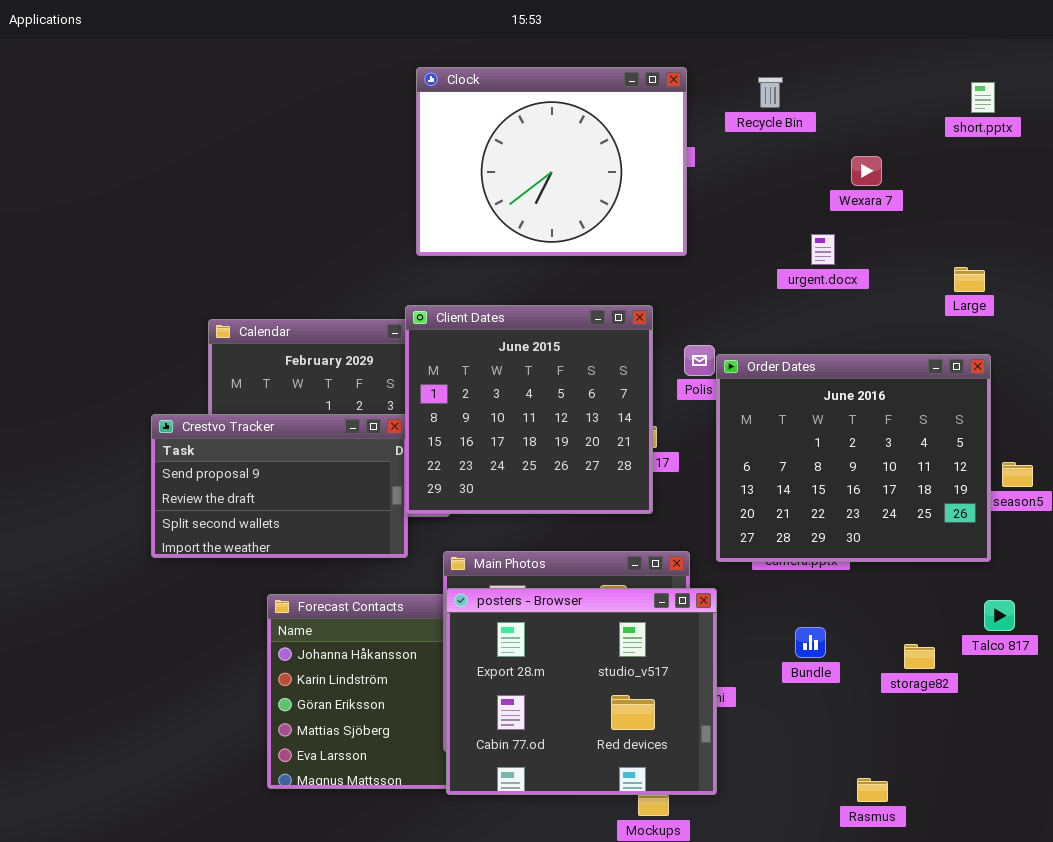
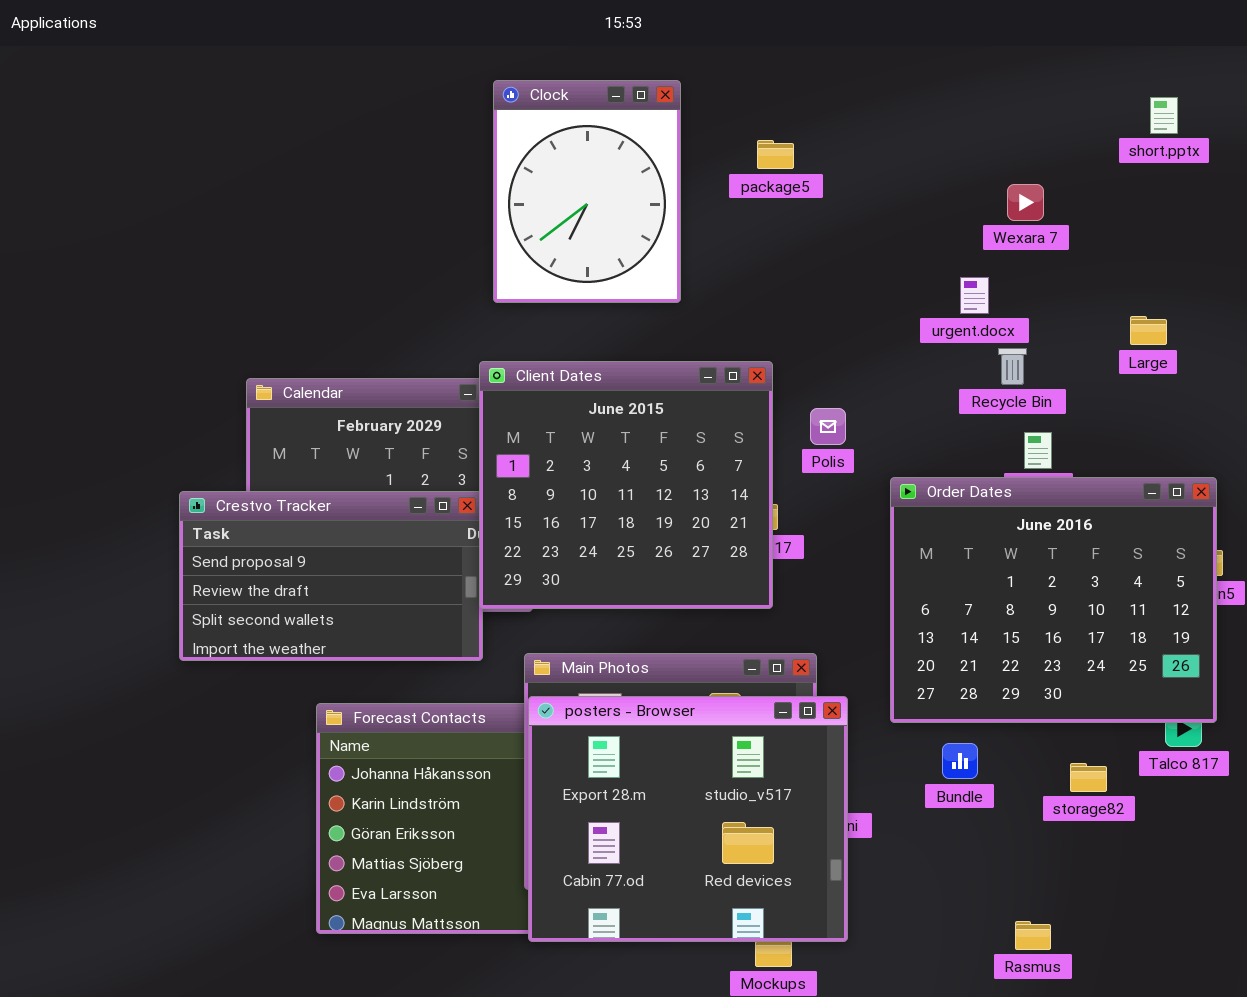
Clock: [416,67,687,256] -> [493,80,681,303], resized
Recycle Bin: [758,77,783,108] -> [998,348,1027,385], moved
Order Dates: [716,354,991,562] -> [890,477,1217,723], moved

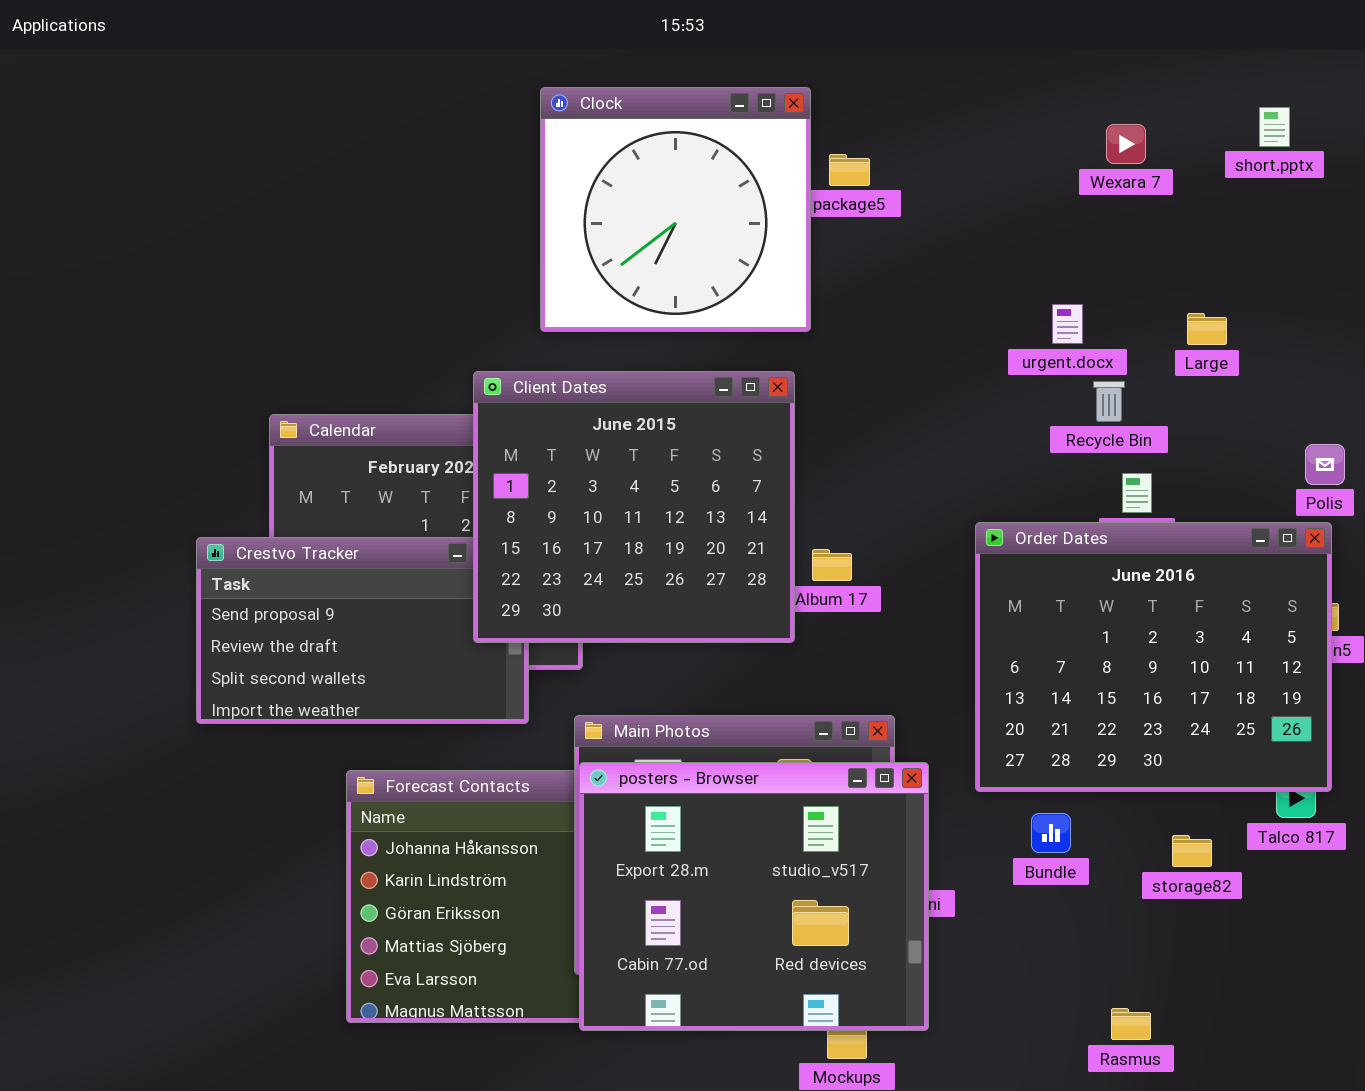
Clock: [493,80,681,303] -> [540,87,811,332], resized
Wexara 7: [1007,184,1044,221] -> [1106,124,1146,164], moved
Large: [1130,316,1167,345] -> [1187,313,1227,345], moved
Client Dates: [479,361,773,609] -> [473,371,795,643], moved
Polis: [810,408,846,445] -> [1305,444,1345,485], moved

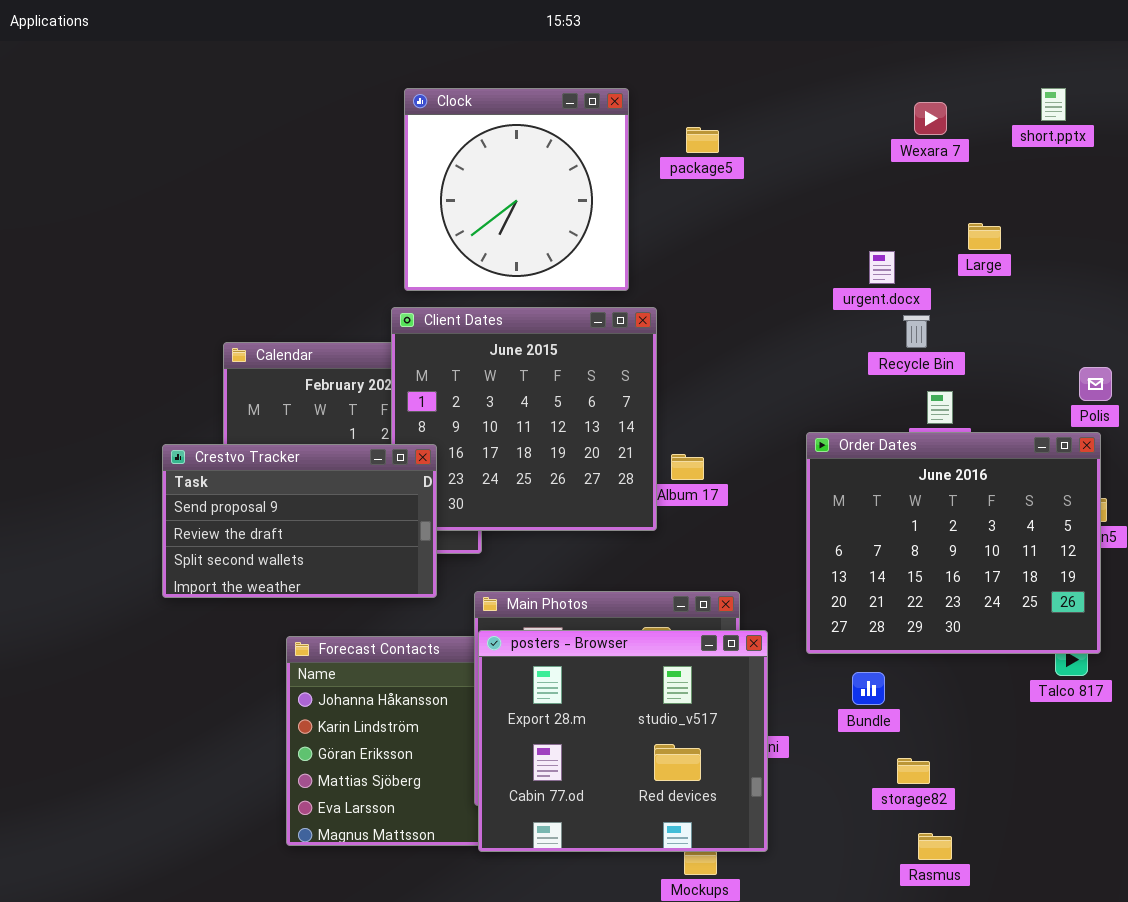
Clock: [540,87,811,332] -> [404,88,629,291], moved
Large: [1187,313,1227,345] -> [968,223,1001,250], moved
Crestvo Tracker: [196,537,529,724] -> [162,444,437,598], raised
storage82: [1172,835,1212,867] -> [897,758,930,784], moved

